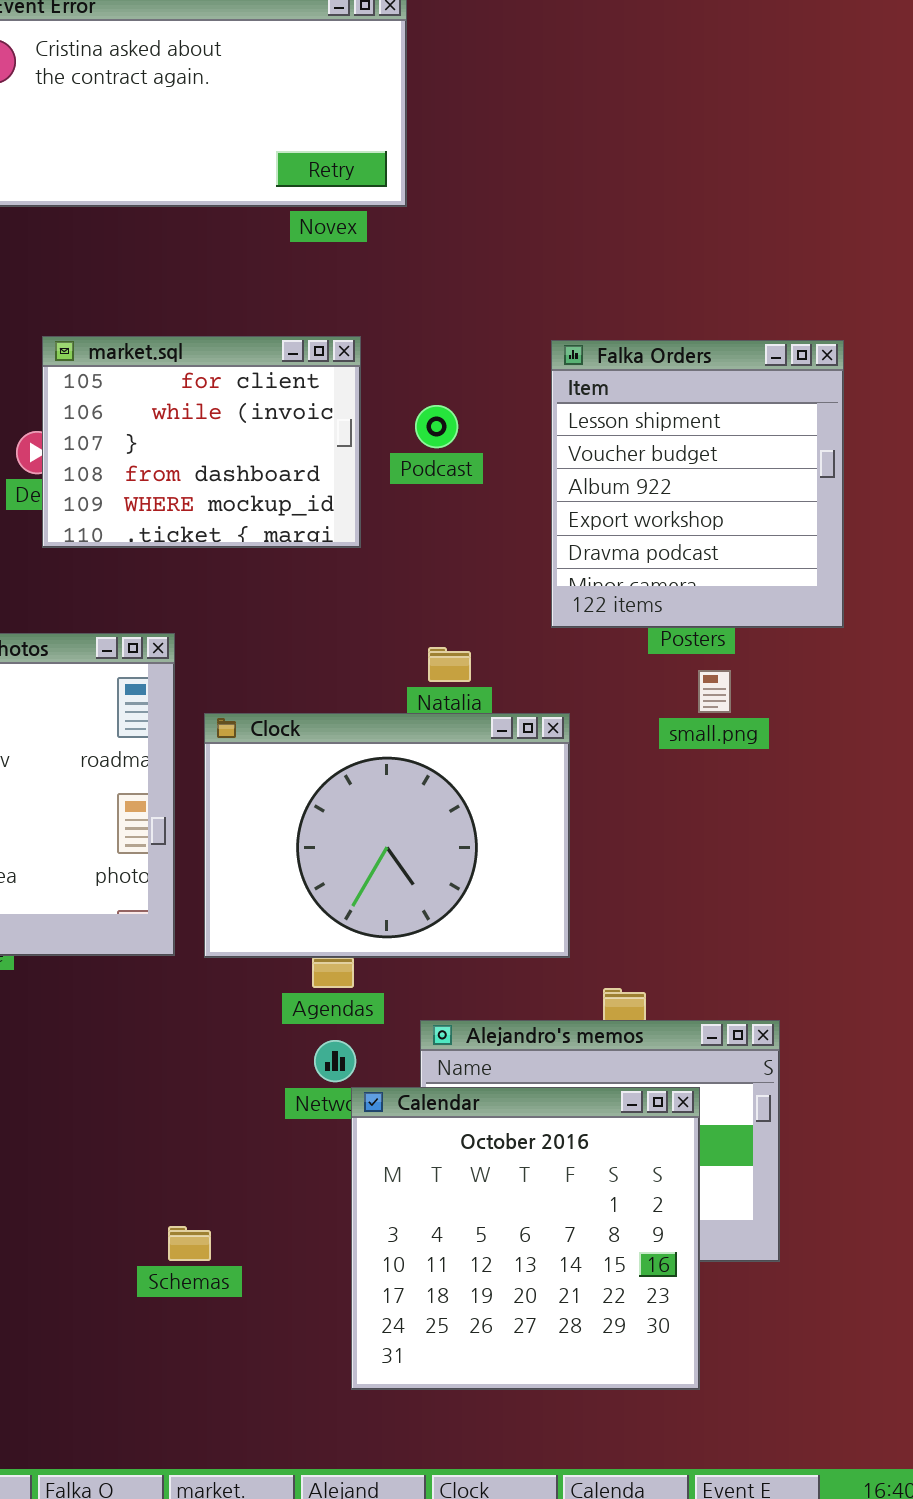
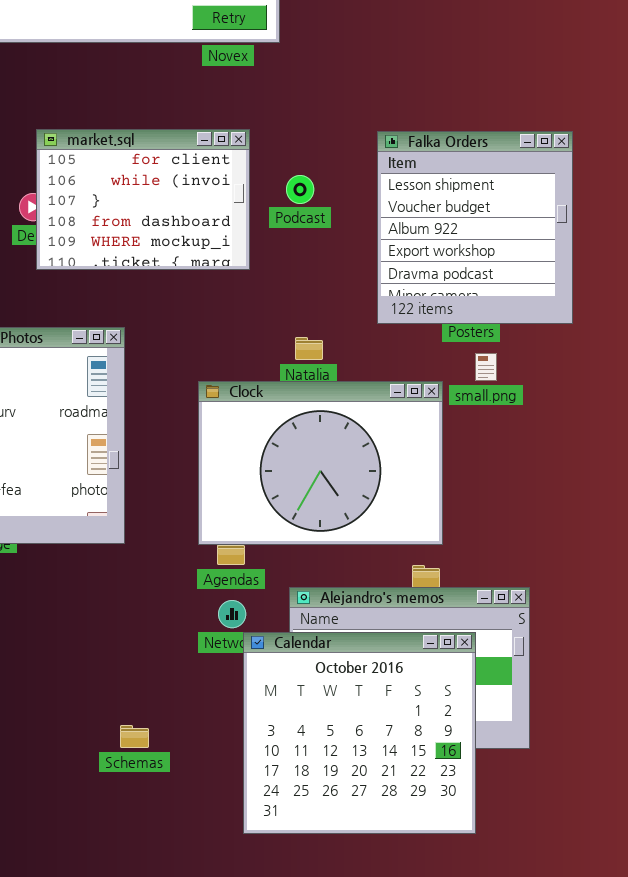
Clock: [204,713,570,958] -> [198,381,443,545], moved

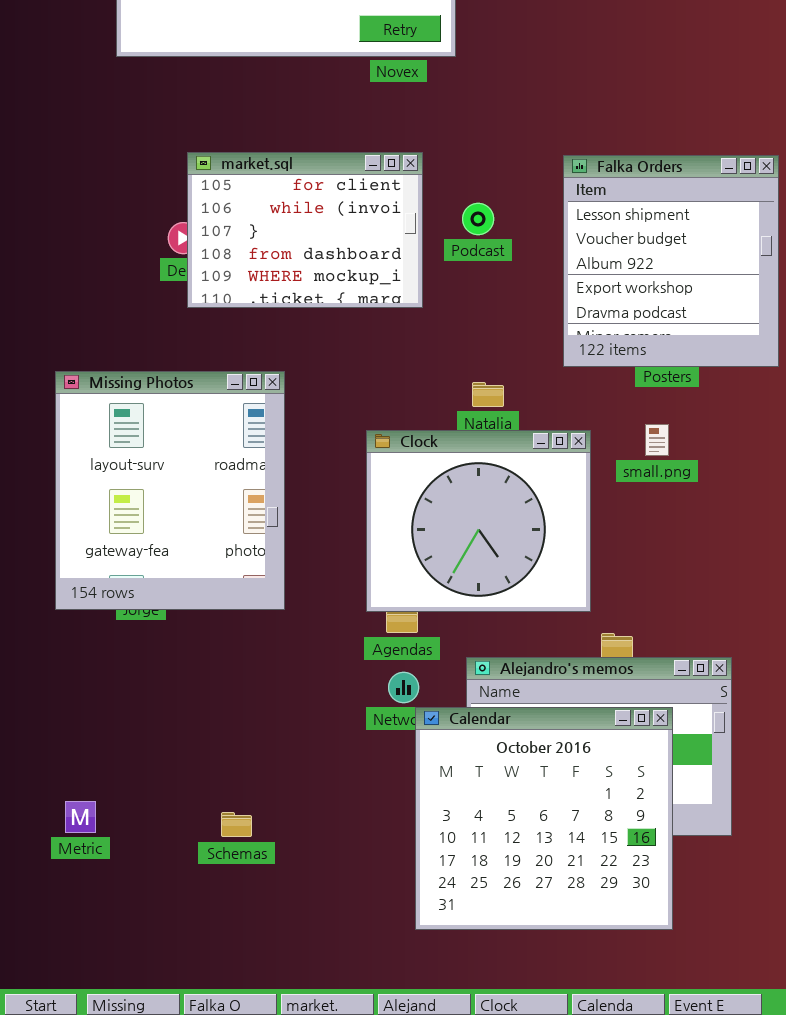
small.png: [475,353,497,381] -> [645,424,669,456], moved
Clock: [198,381,443,545] -> [366,430,591,612], resized
Schemas: [120,725,149,748] -> [221,812,252,837], moved

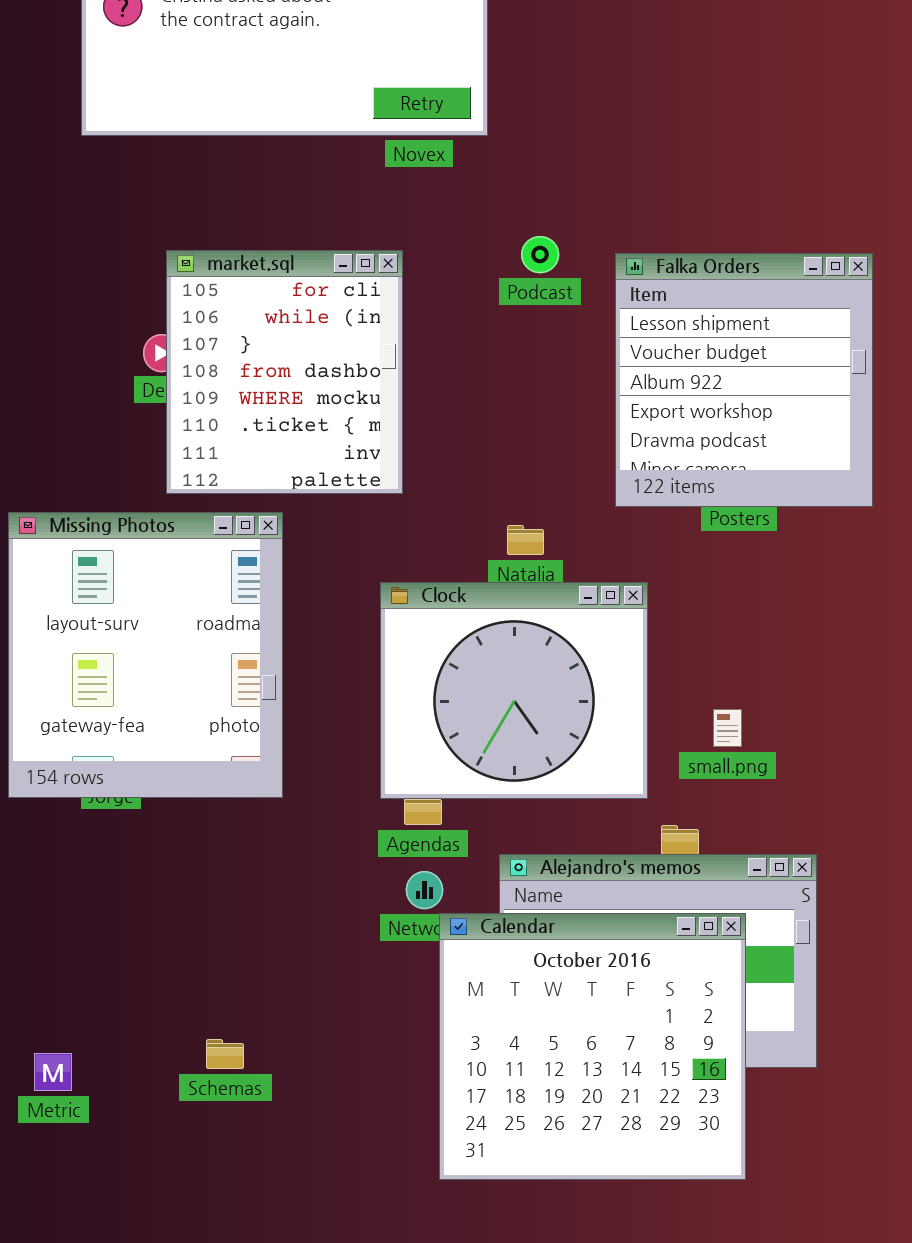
market.sql: [187,152,423,308] -> [166,250,403,494], resized
Podcast: [462,203,494,235] -> [521,236,559,273], moved
small.png: [645,424,669,456] -> [713,709,742,747], moved
Metric: [65,801,96,833] -> [34,1053,72,1091], moved

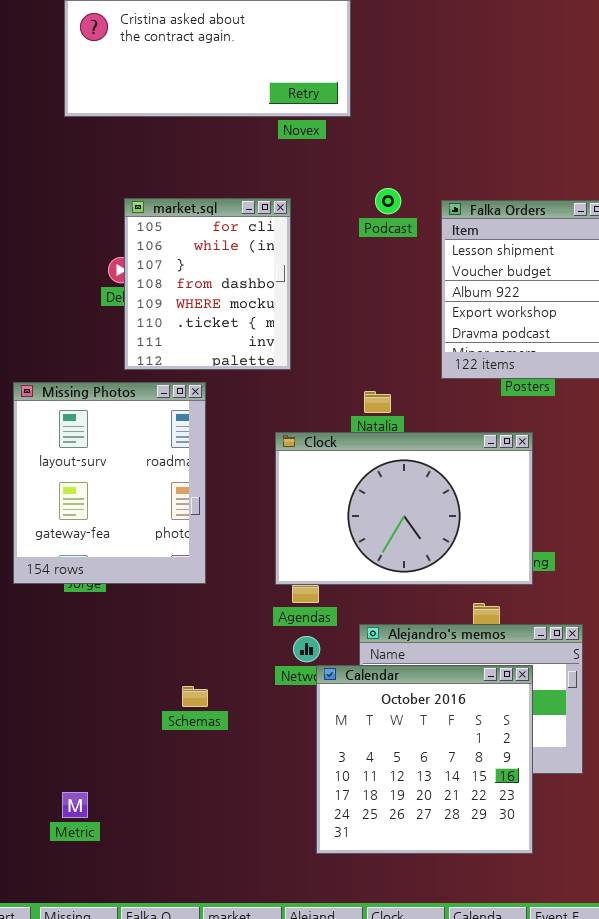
Clock: [380,582,648,799] -> [275,432,533,585], resized
Schemas: [206,1039,244,1069] -> [182,686,208,707], moved
Metric: [34,1053,72,1091] -> [62,792,88,818], moved

